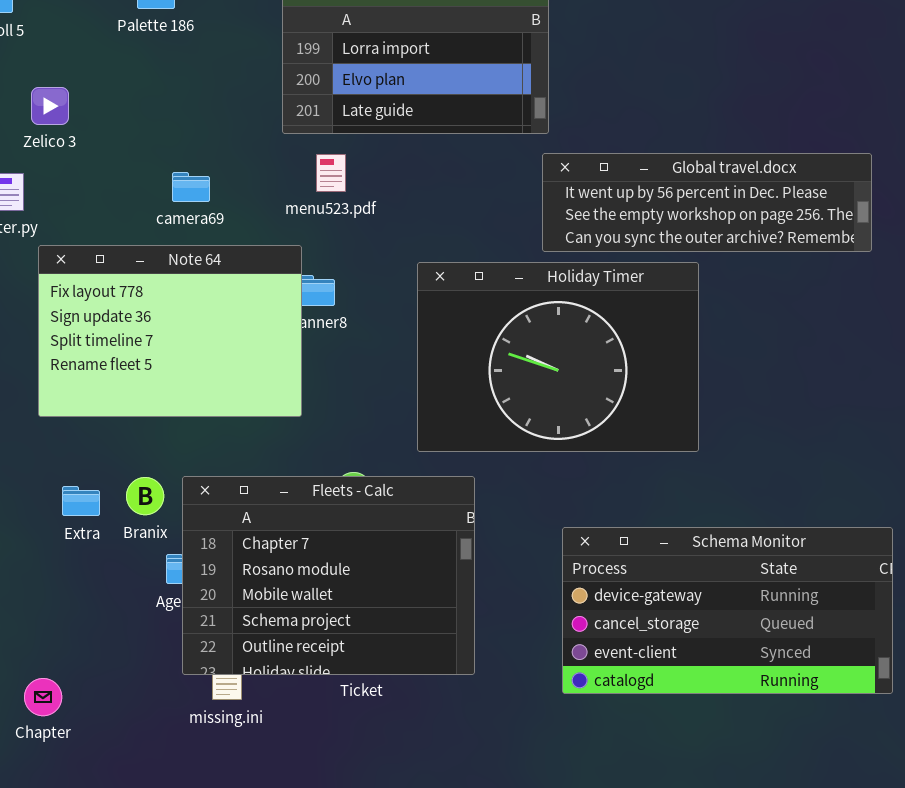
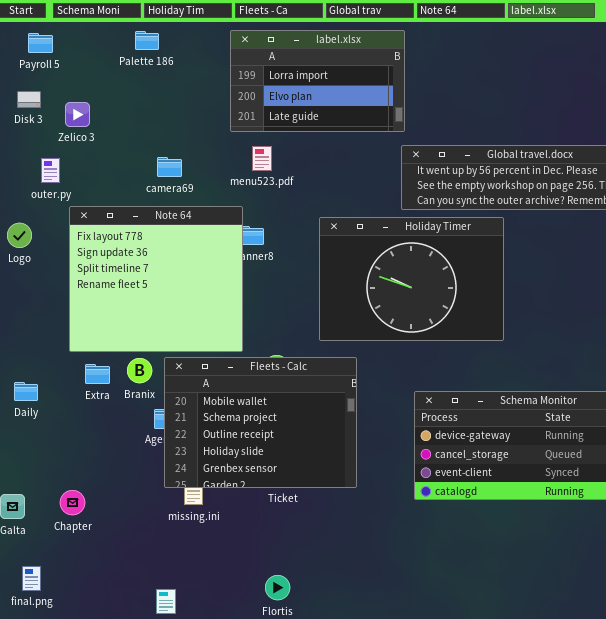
Note 64: [38,245,302,417] -> [69,206,243,352], resized
Fleets - Calc: [182,476,475,675] -> [164,357,357,488], scrolled down 2 rows

